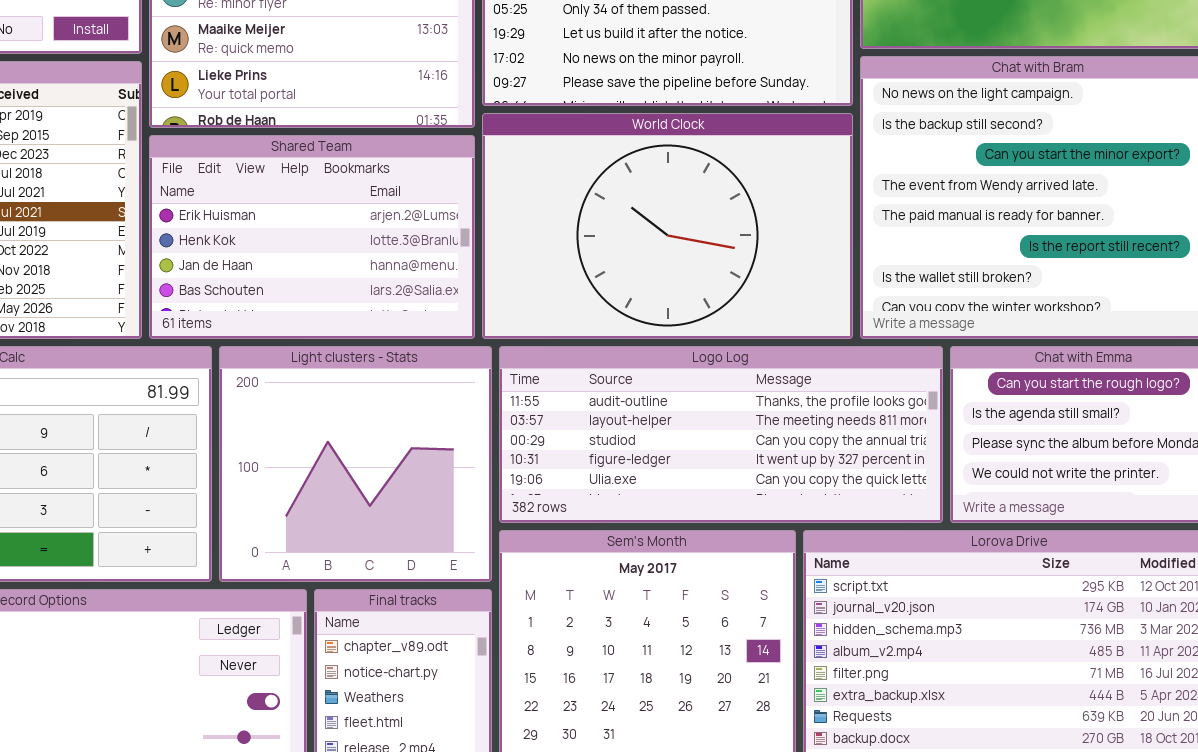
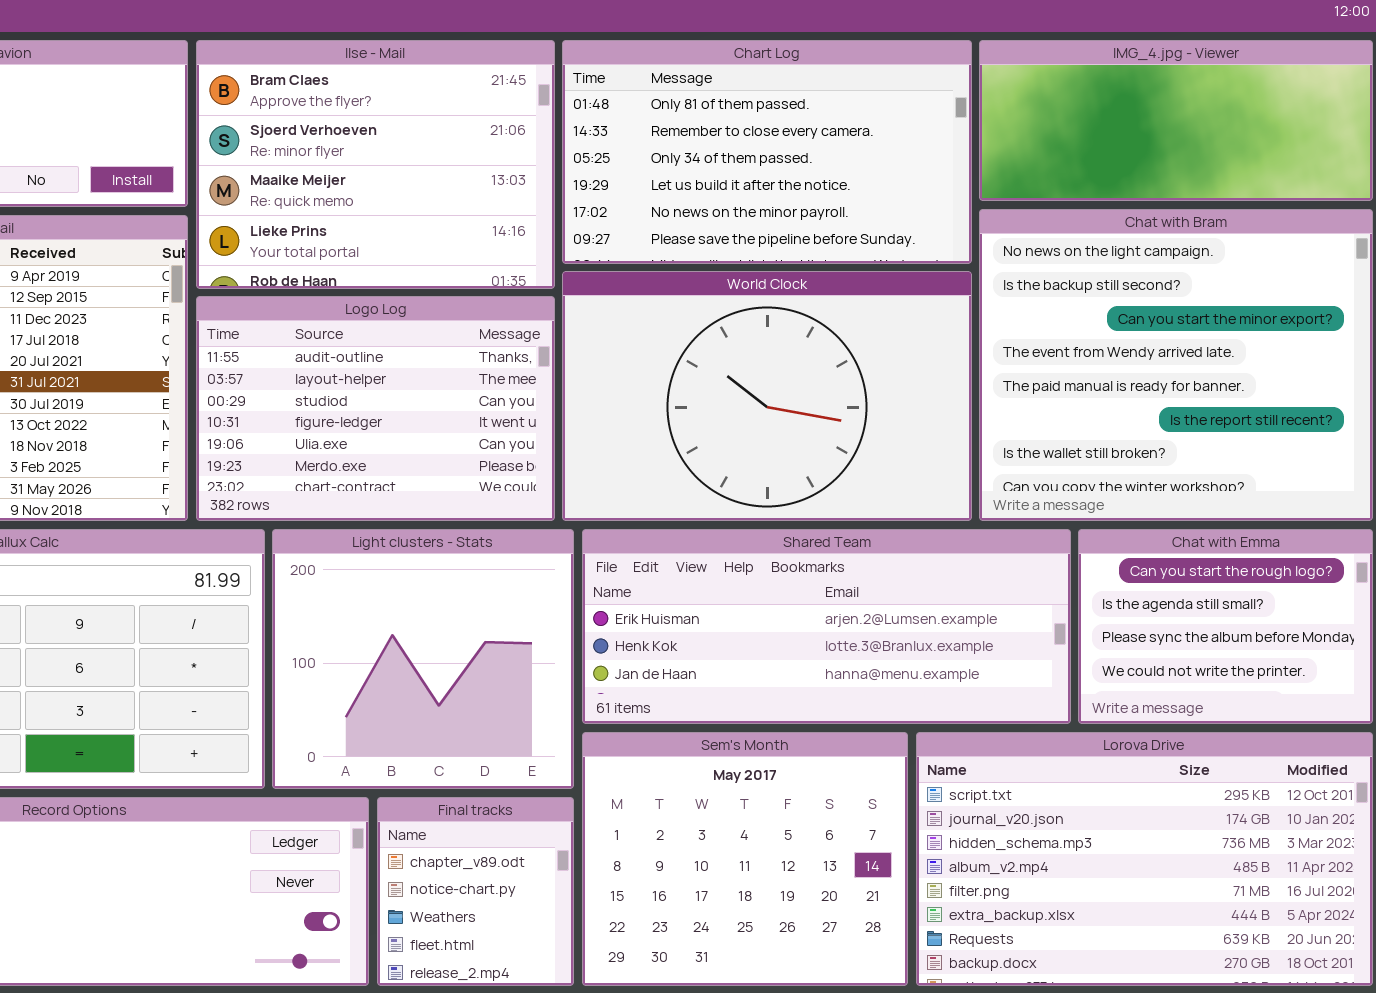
Shared Team: [149,135,475,339] -> [582,529,1071,724], moved, resized
Logo Log: [499,346,943,523] -> [196,296,555,521], moved, resized

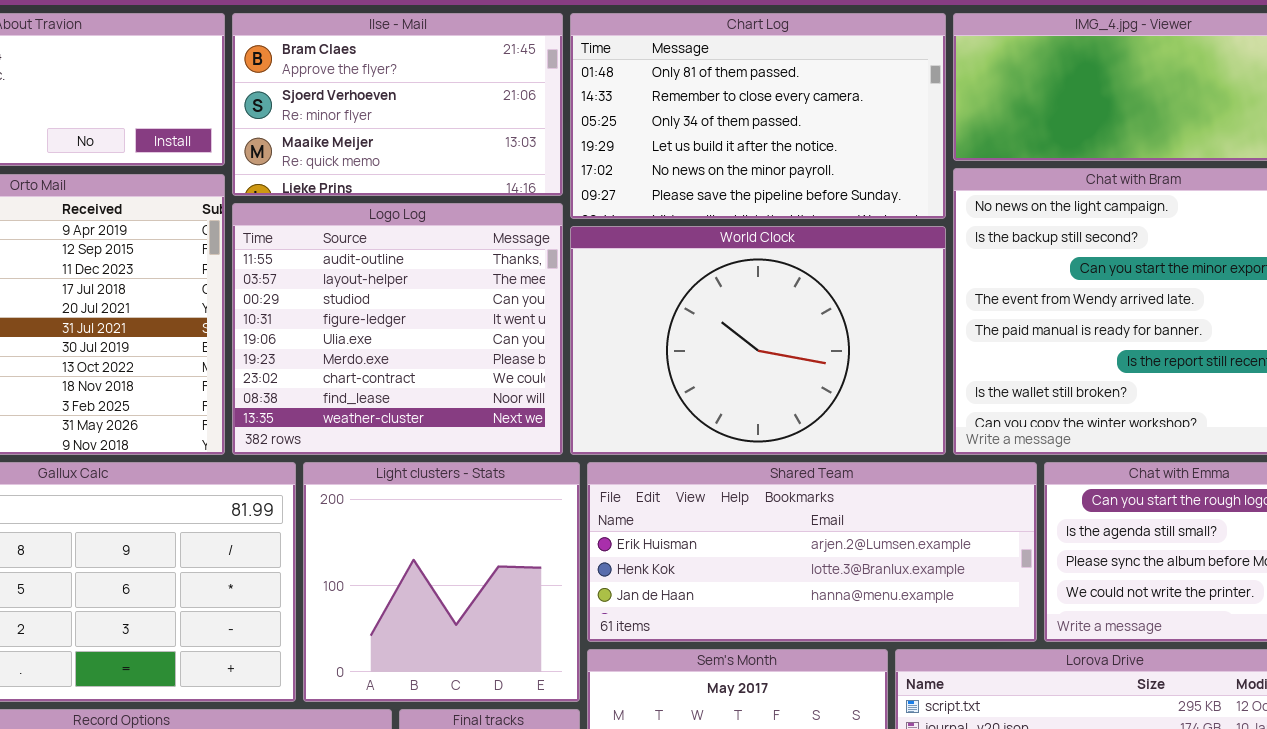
Ilse - Mail: [196,40,555,289] -> [232,13,563,196], resized
Logo Log: [196,296,555,521] -> [232,203,563,455], resized

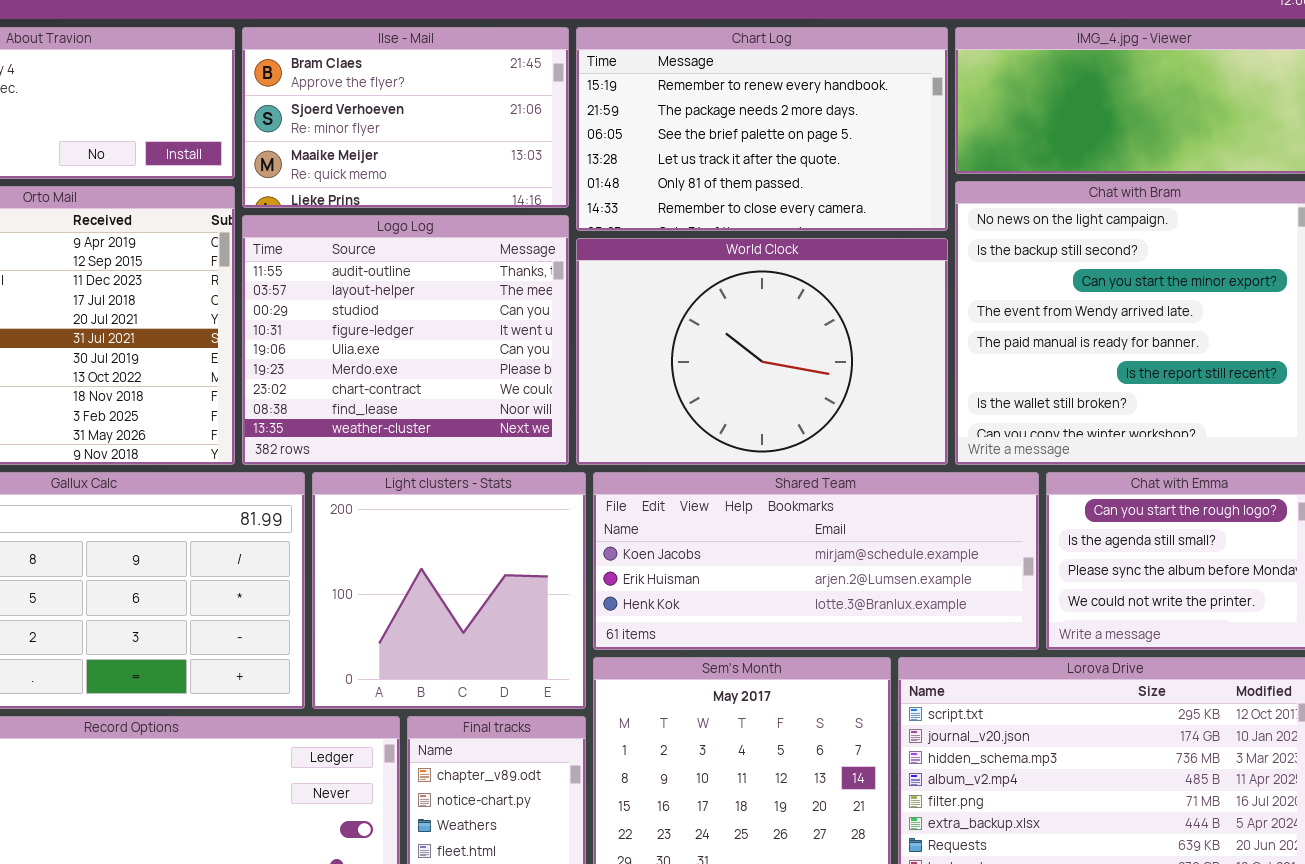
Chart Log: [570,13,946,219] -> [576,27,948,231], scrolled up 4 rows
Shared Team: [587,462,1037,642] -> [593,472,1039,650], scrolled up 1 row

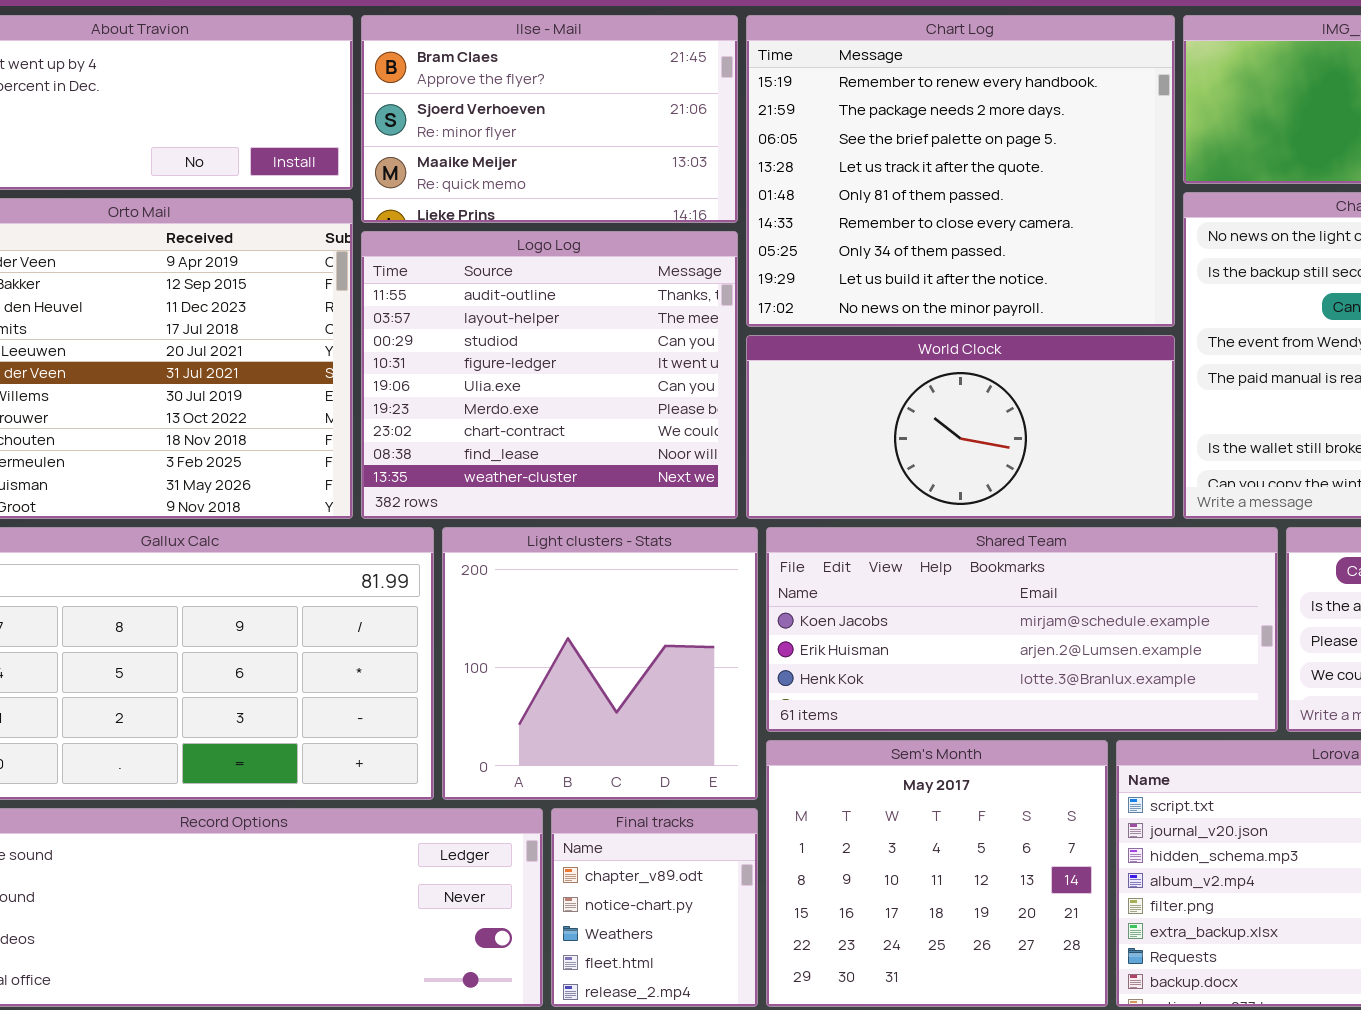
Chart Log: [576,27,948,231] -> [746,15,1175,327], resized
World Clock: [576,238,948,465] -> [746,335,1175,519], resized

